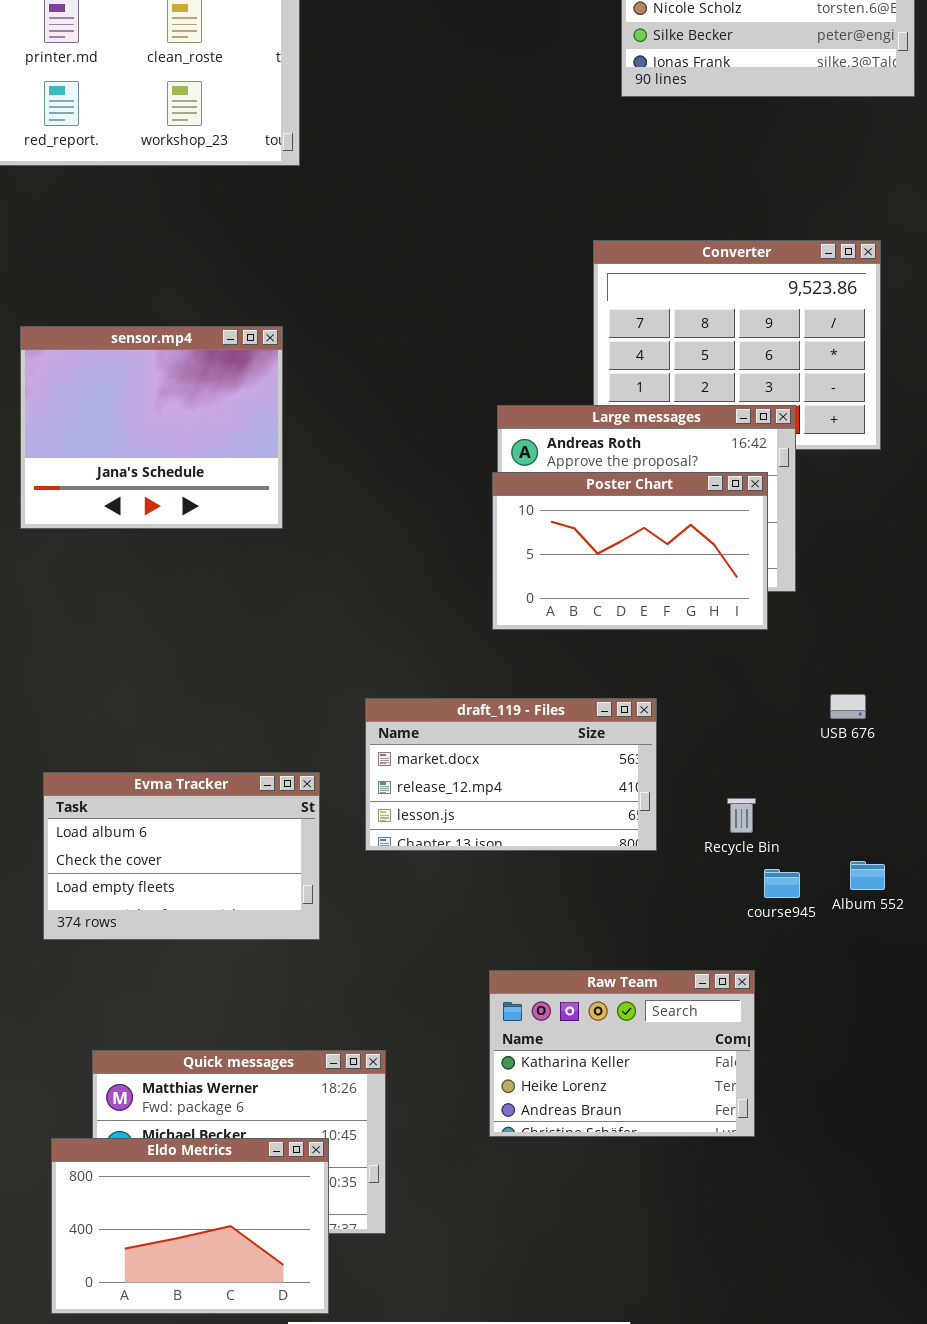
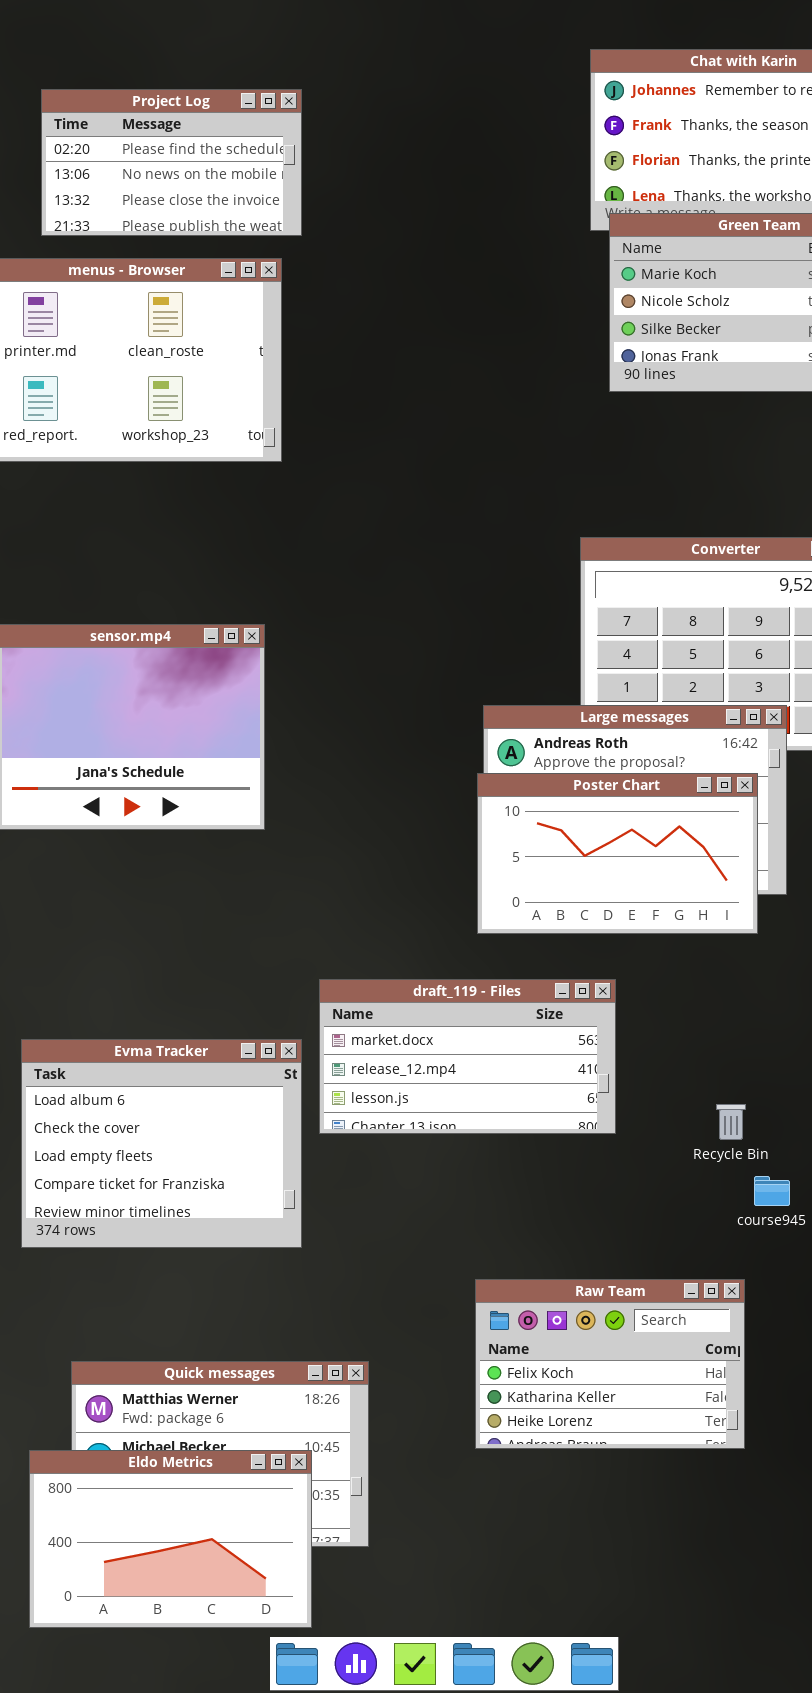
draft_119 - Files: [365,698,657,851] -> [319,979,616,1134], moved
Evma Tracker: [43,772,320,940] -> [21,1039,302,1248], resized
Raw Team: [489,970,755,1137] -> [475,1279,745,1449], scrolled up 1 row

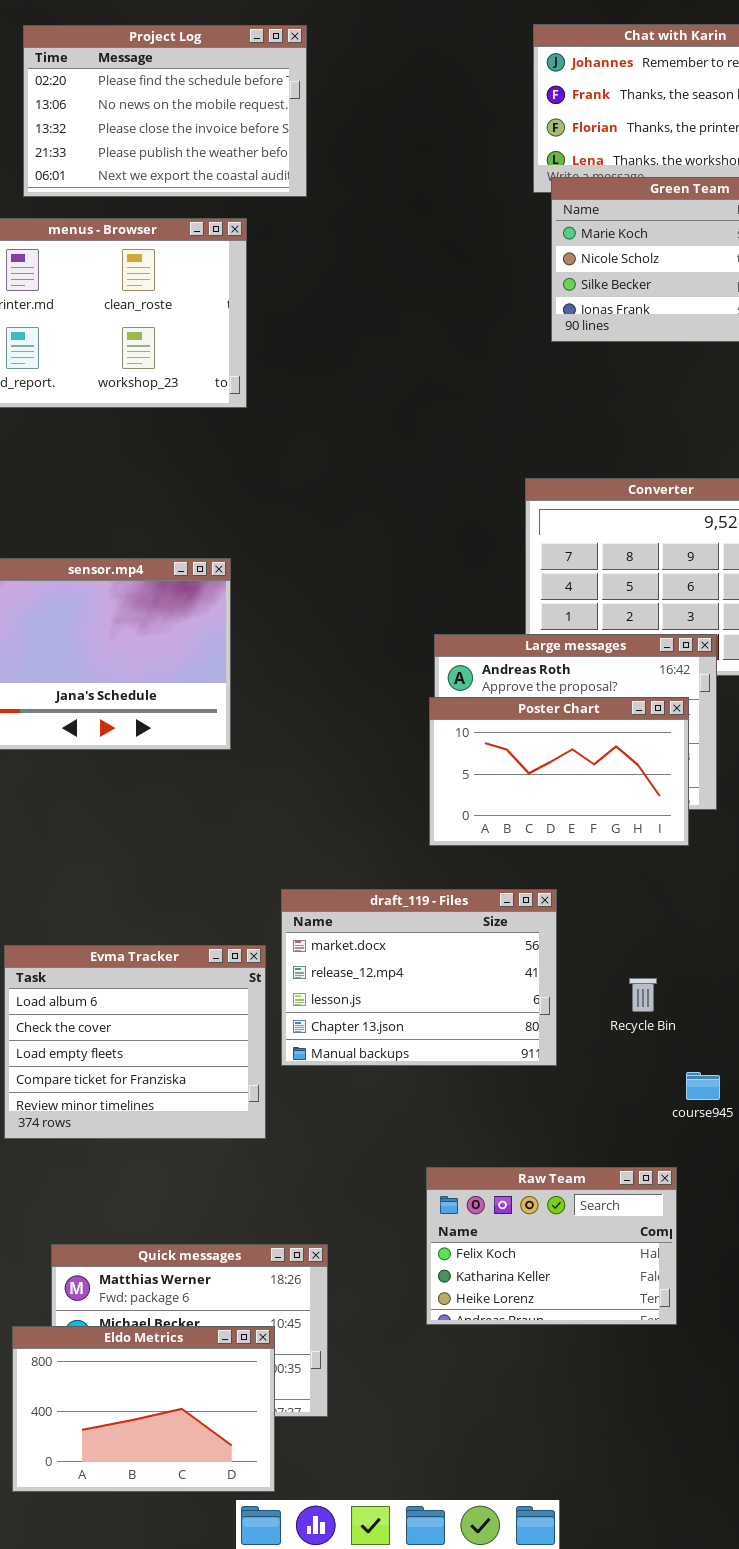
Project Log: [41,89,302,236] -> [23,25,307,197], resized
draft_119 - Files: [319,979,616,1134] -> [281,889,557,1066], resized
Recycle Bin: [716,1104,746,1140] -> [629,978,657,1012], moved

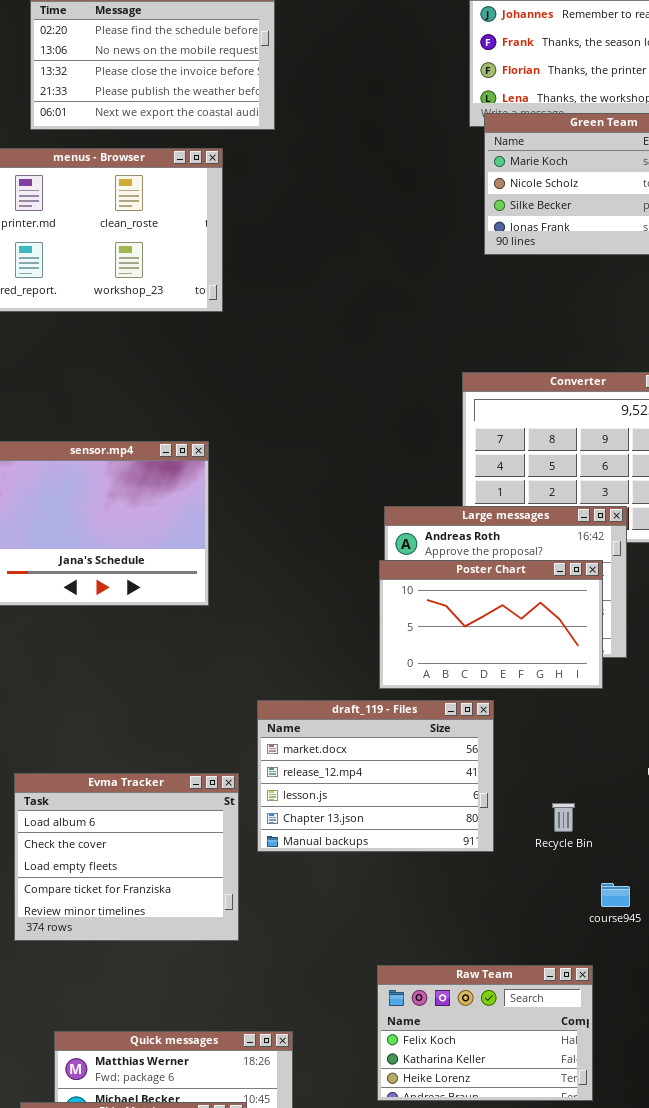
draft_119 - Files: [281,889,557,1066] -> [257,700,494,852], moved

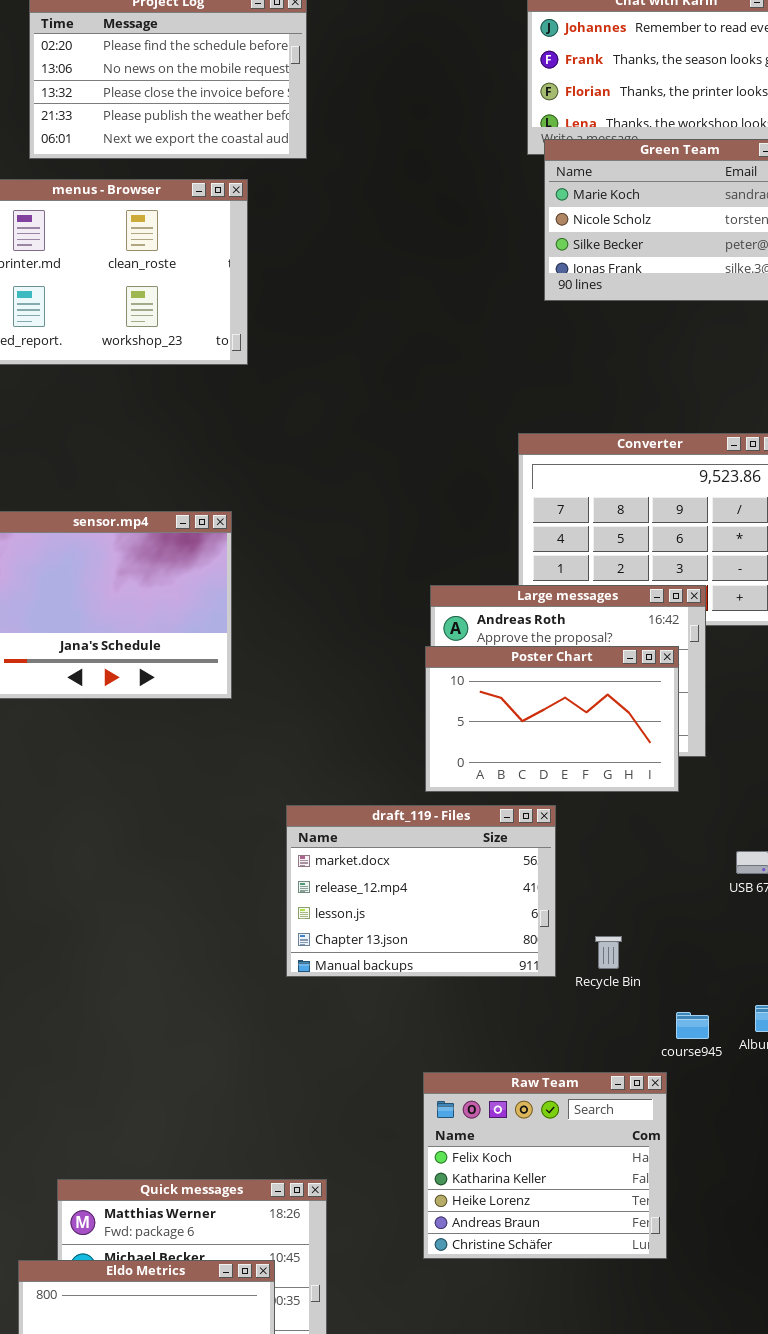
Evma Tracker: [14,773,239,941] -> none, closed
Recycle Bin: [552,803,575,832] -> [595,936,622,969], moved
Raw Team: [377,965,593,1101] -> [423,1072,667,1259], resized

